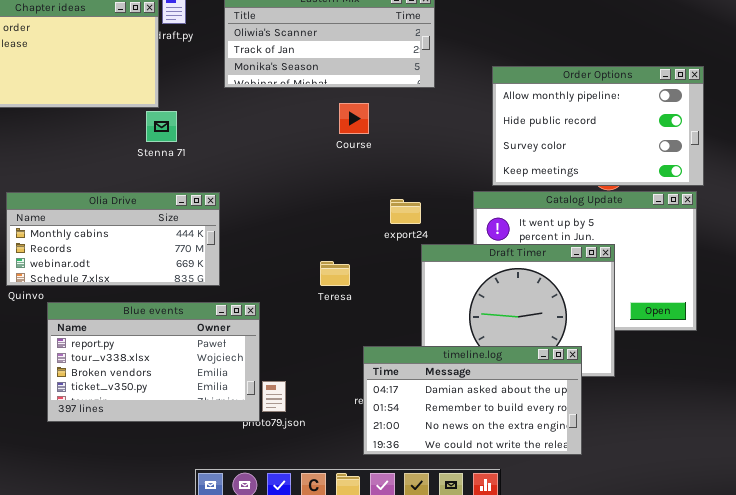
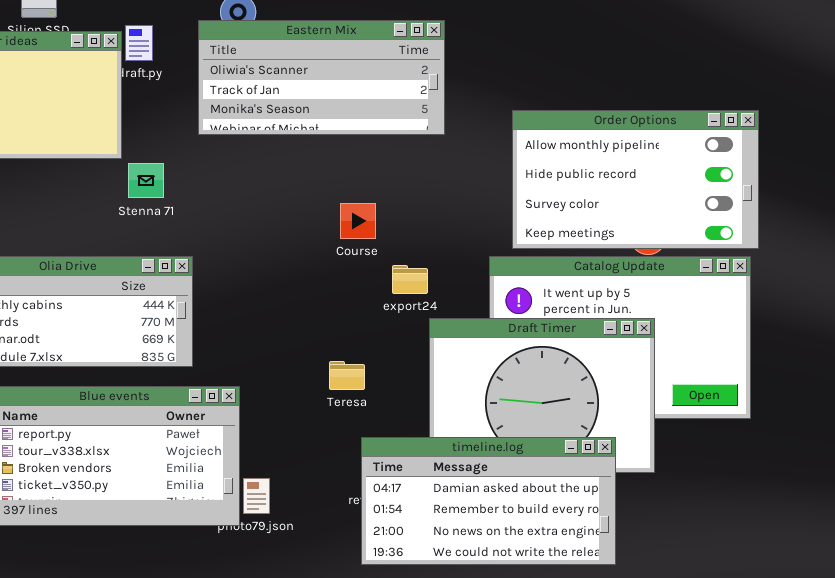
Course: [339,103,369,134] -> [340,203,376,239], moved
Stenna 71: [146,111,177,142] -> [128,163,164,198], moved
Teresa: [320,261,350,286] -> [329,361,365,390], moved

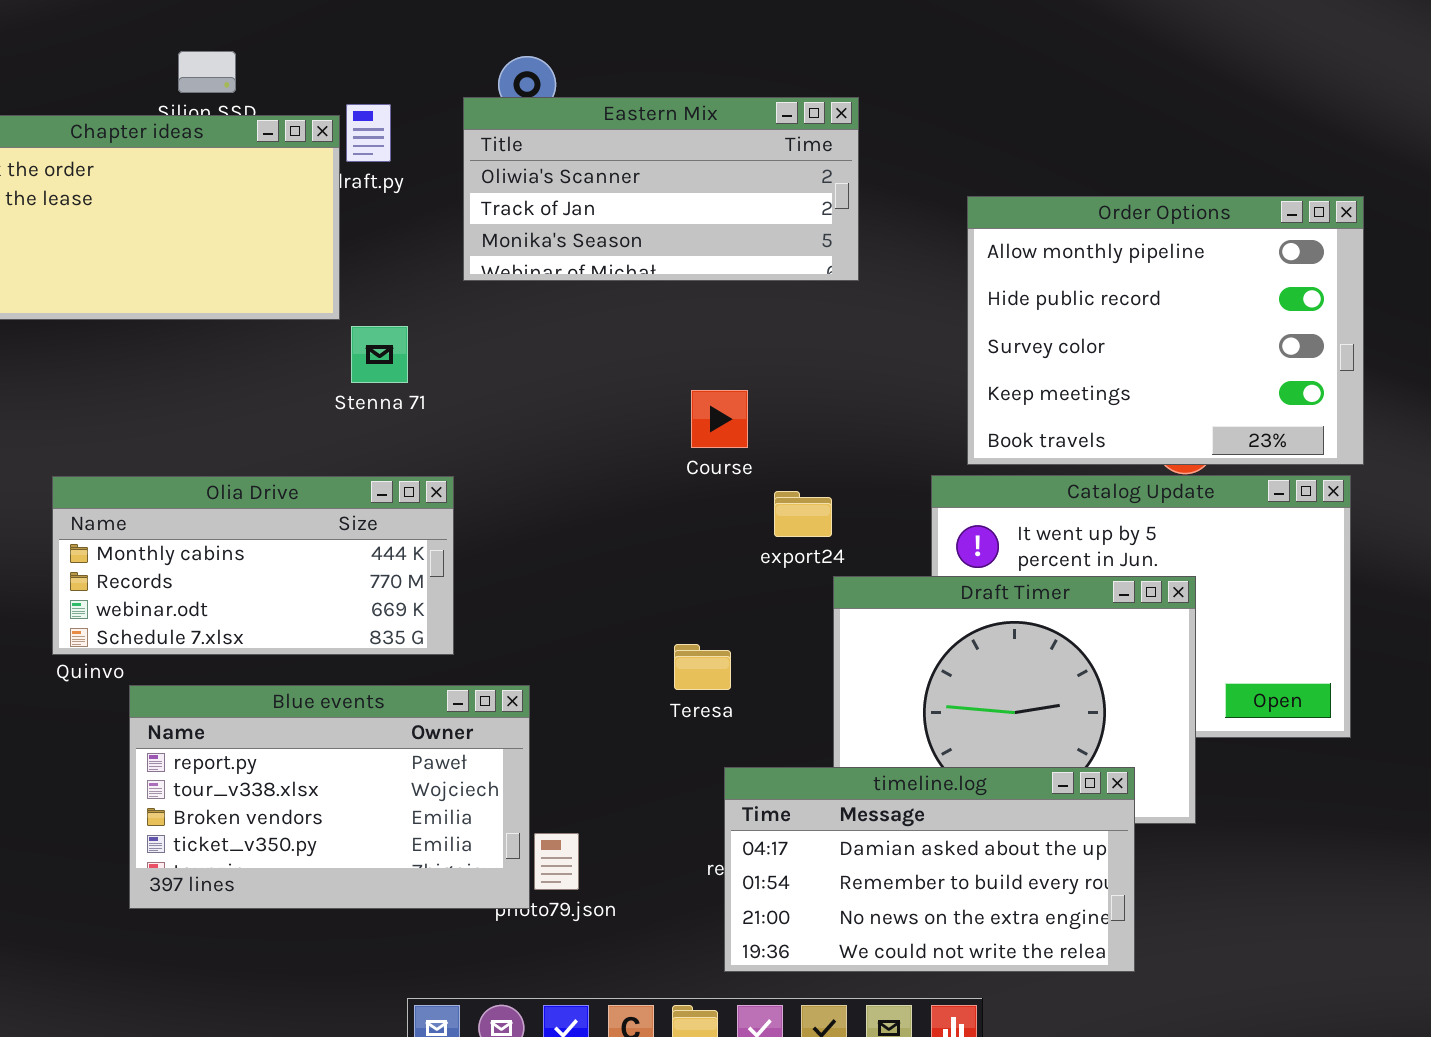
Order Options: [512,110,759,249] -> [967,196,1364,465], resized

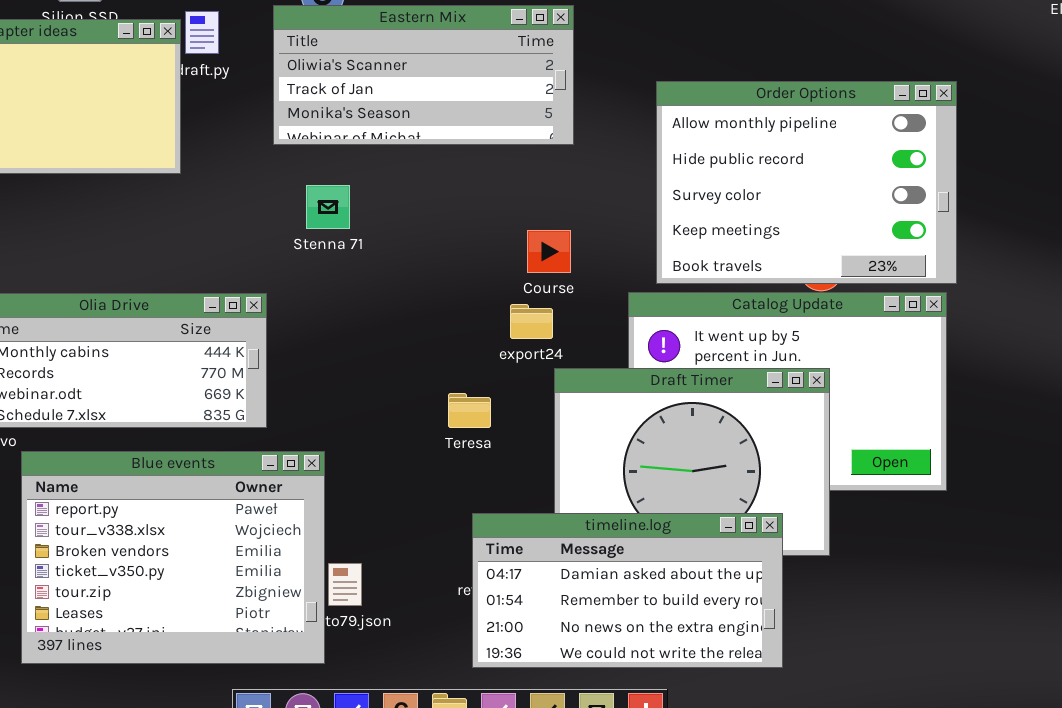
Stenna 71: [351,326,408,383] -> [306,185,350,229], moved
Course: [691,390,748,448] -> [527,230,571,273], moved
Teresa: [674,644,731,690] -> [448,393,491,428], moved
Blue events: [129,685,530,909] -> [21,451,325,664], resized

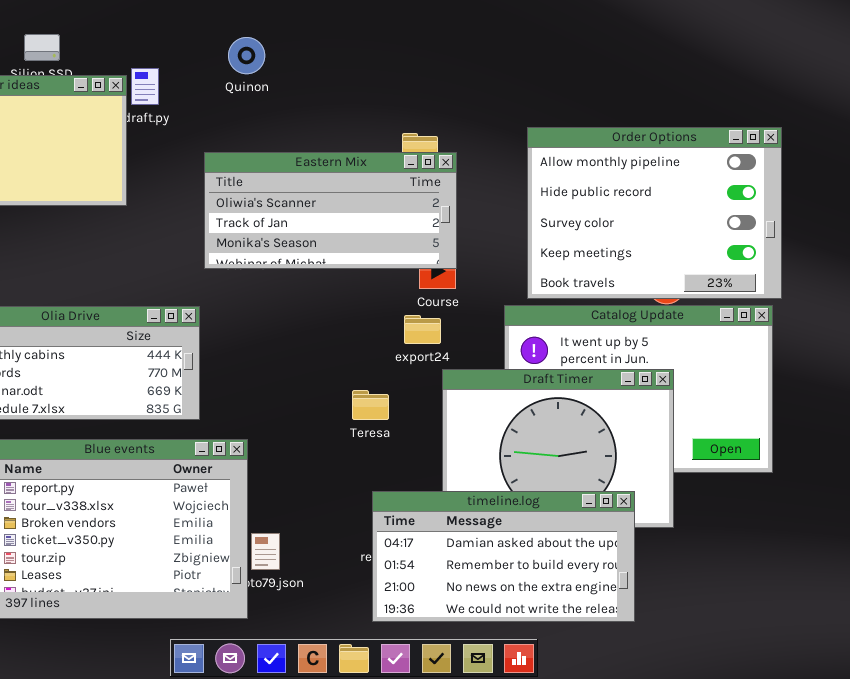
Eastern Mix: [273,5,574,145] -> [204,152,457,269], moved

